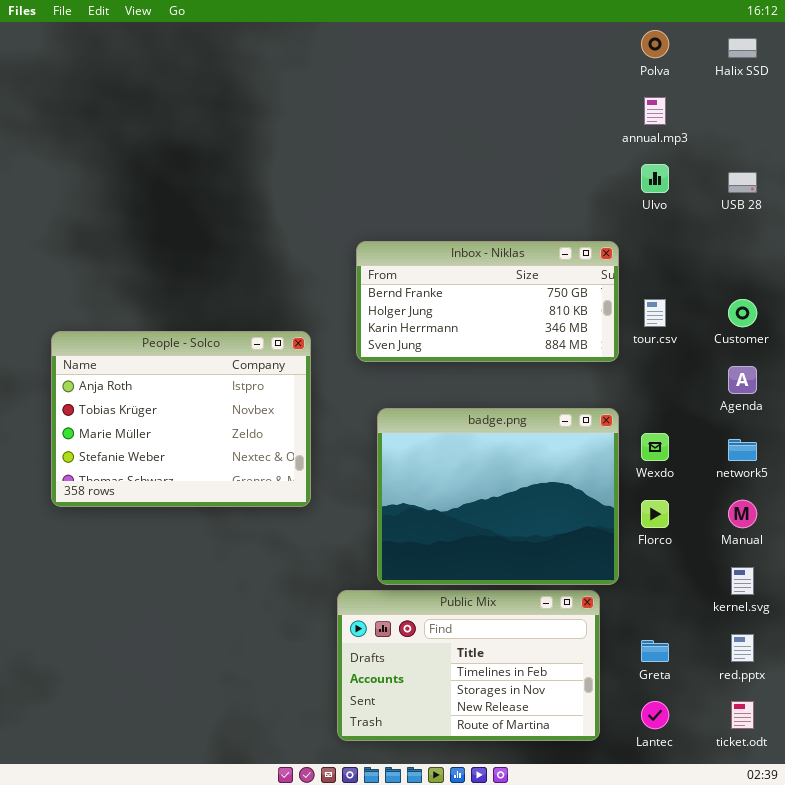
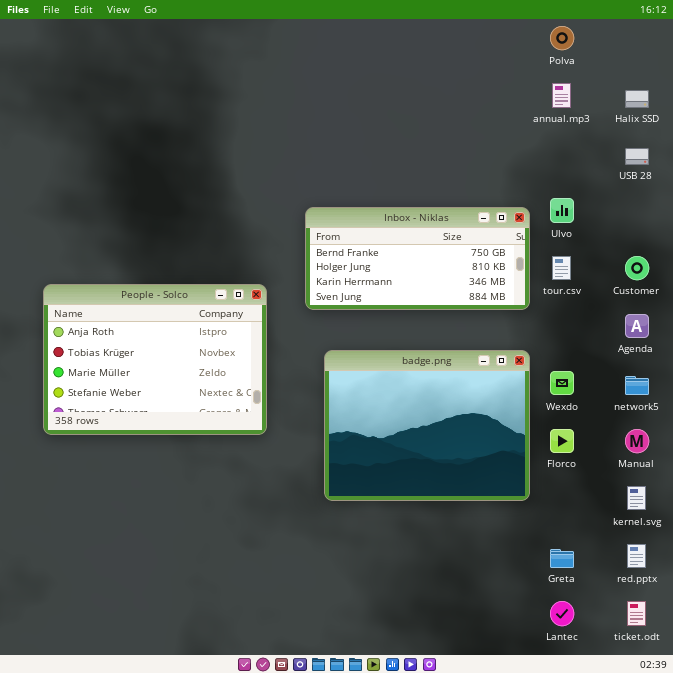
Halix SSD: [728,38,757,58] -> [625,90,649,108], moved
Ulvo: [641,164,669,193] -> [550,198,574,223], moved
Public Mix: [337,590,600,741] -> none, closed

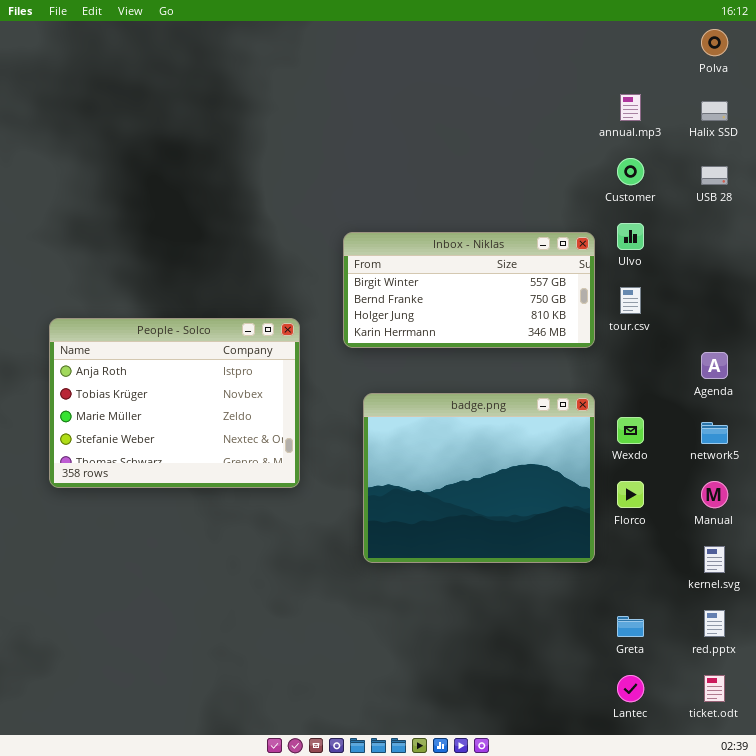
Polva: [550,26,574,50] -> [701,29,728,56], moved
Inbox - Niklas: [305,207,530,310] -> [343,232,595,348], scrolled up 1 row
Customer: [625,256,649,280] -> [617,158,644,185], moved

